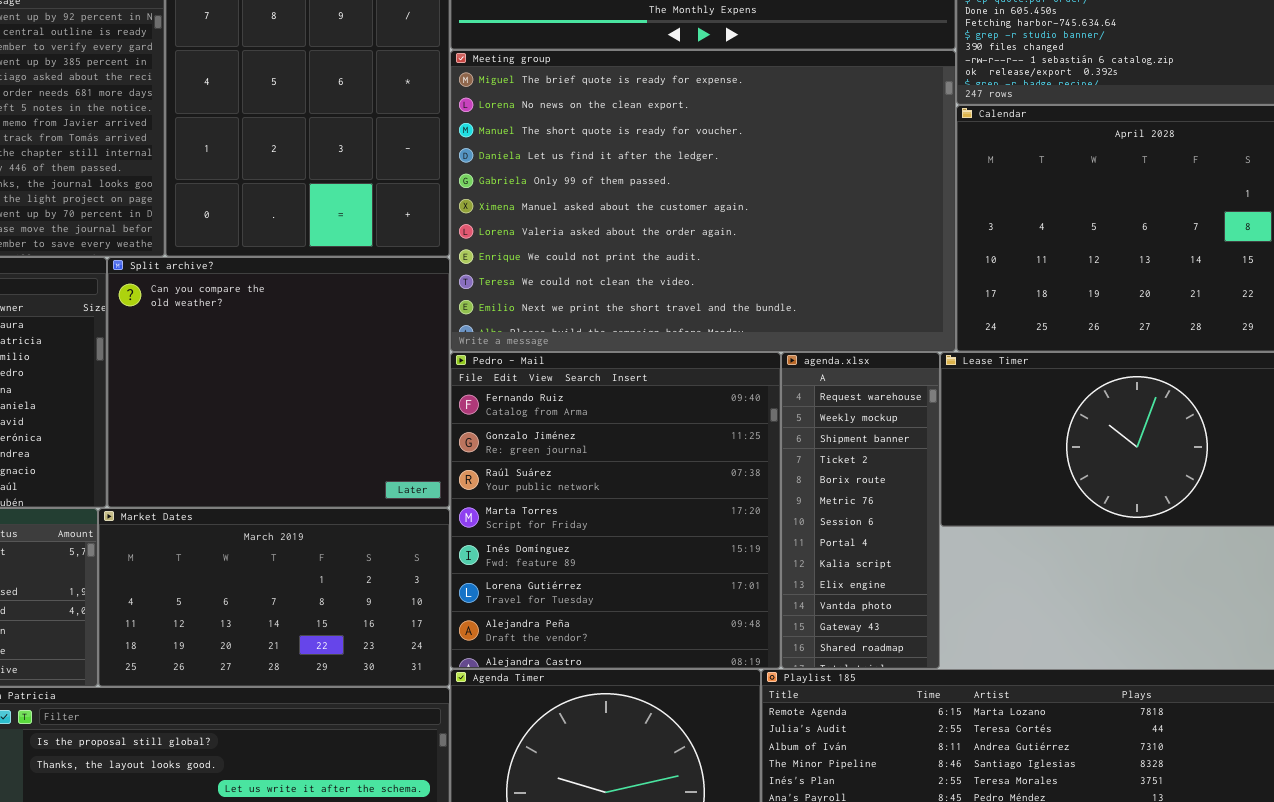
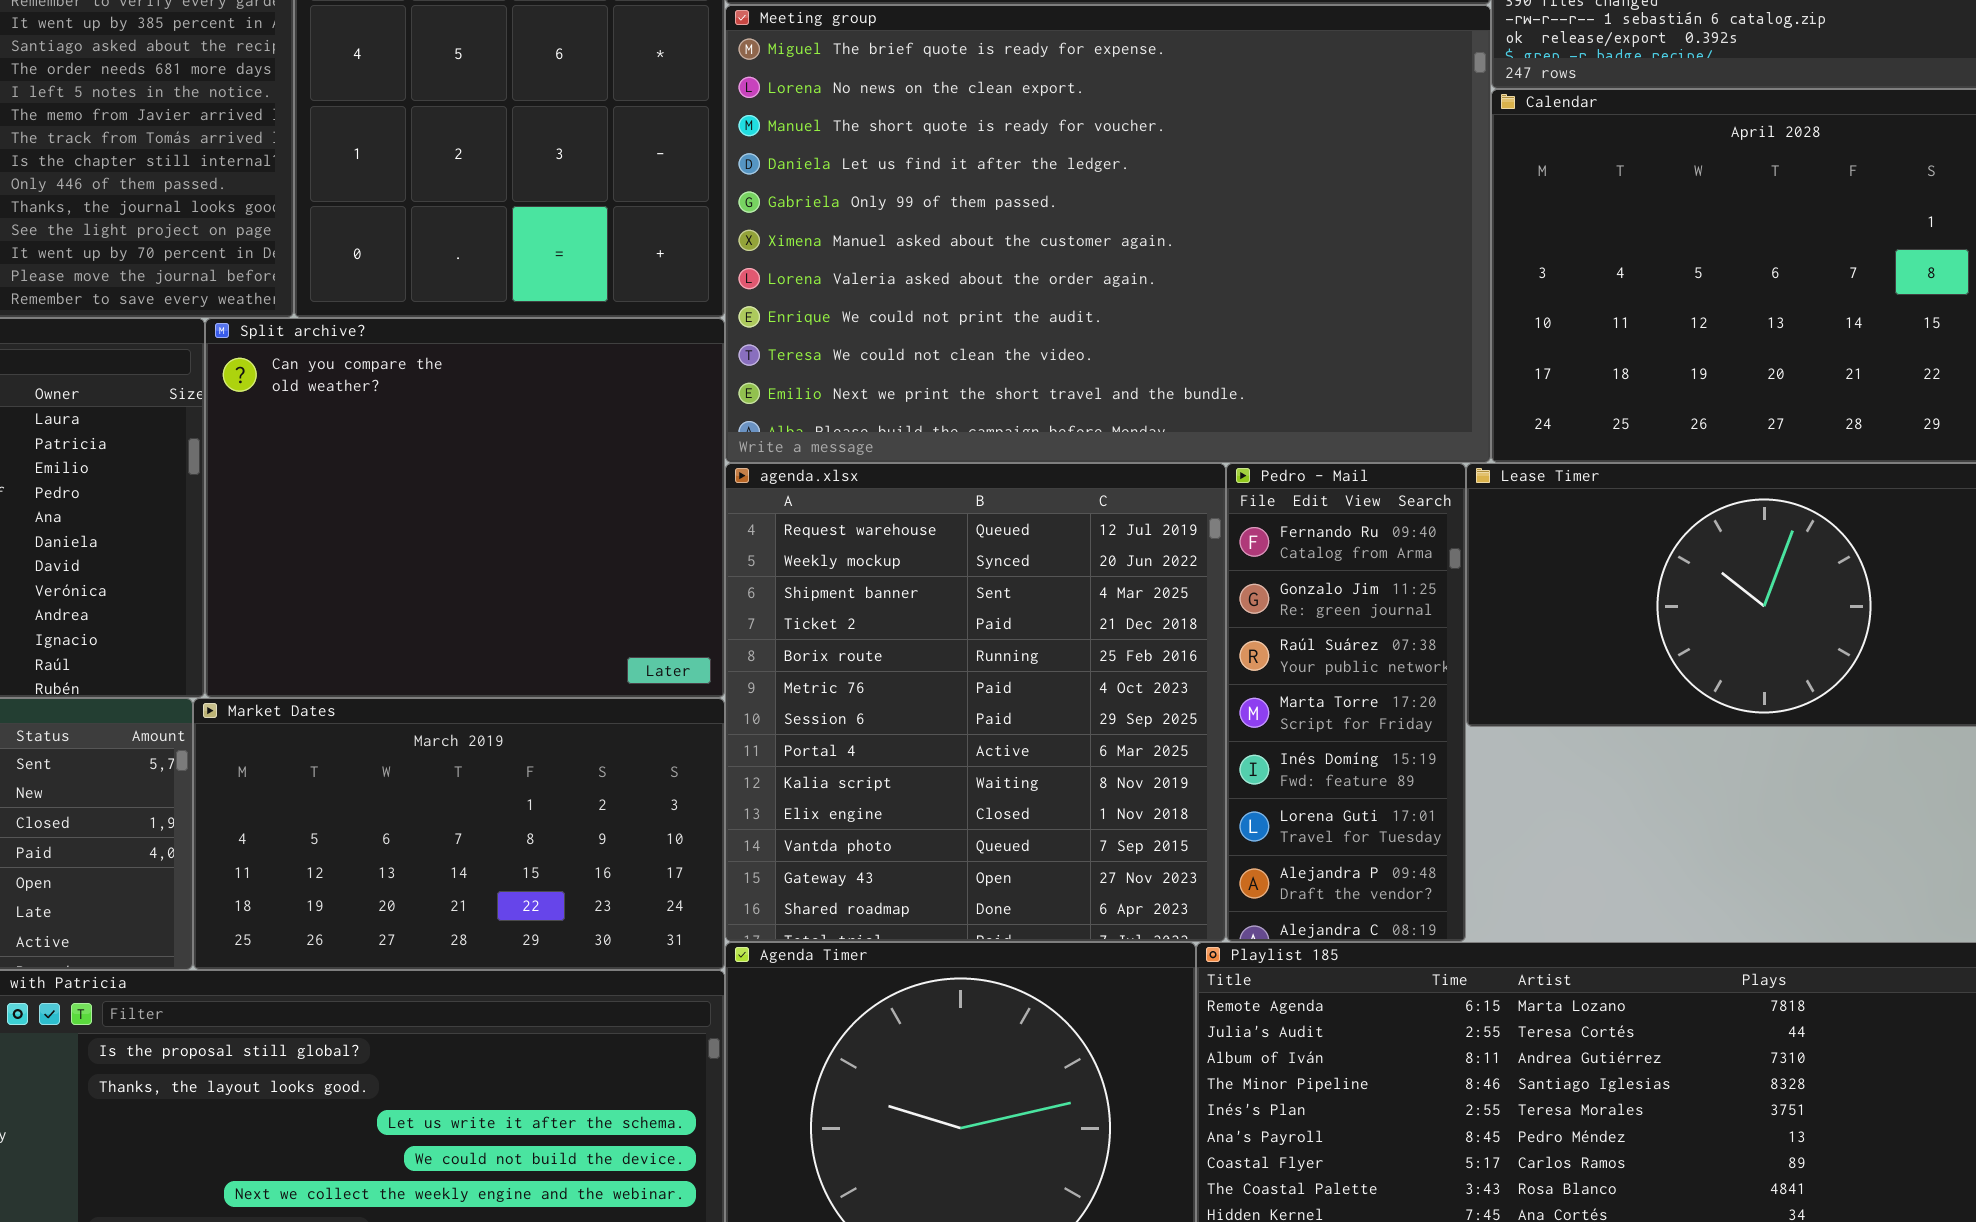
Pedro - Mail: [450,352,781,669] -> [1226,463,1466,942], moved, resized
agenda.xlsx: [781,352,940,669] -> [725,463,1226,942], moved, resized

